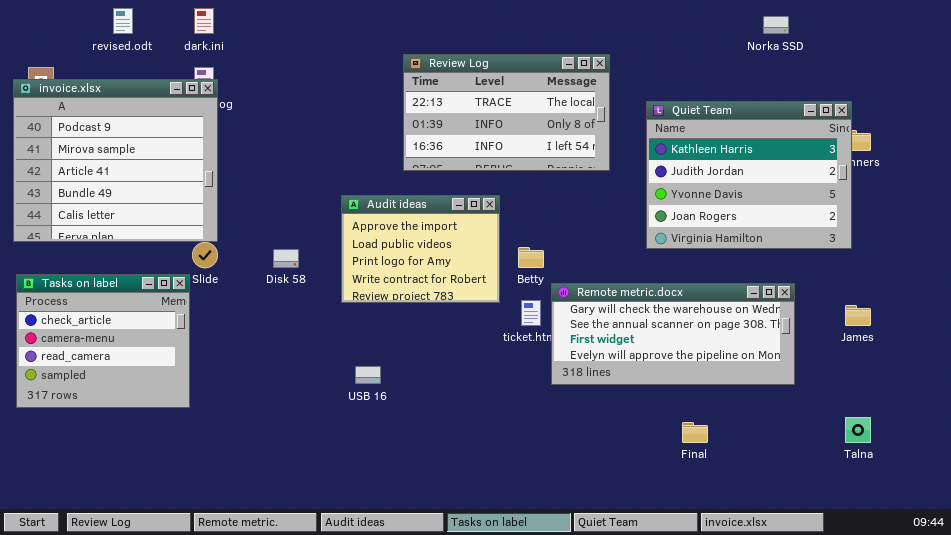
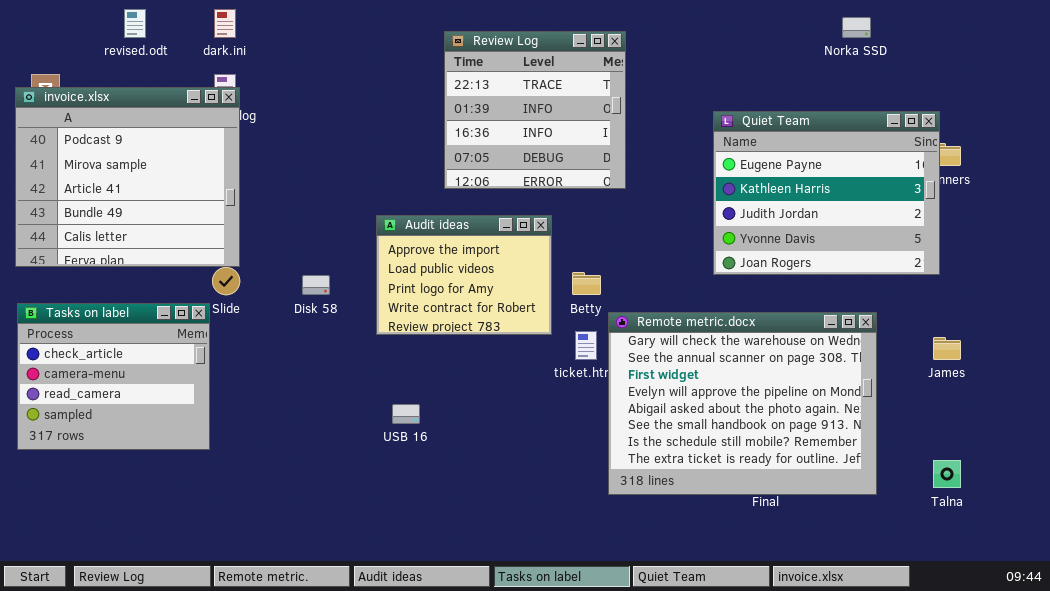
Review Log: [403,54,610,171] -> [444,31,626,189], resized
Quiet Team: [646,101,852,249] -> [713,111,940,275], scrolled up 1 row
Remote metric.docx: [551,283,795,385] -> [608,312,877,495], resized

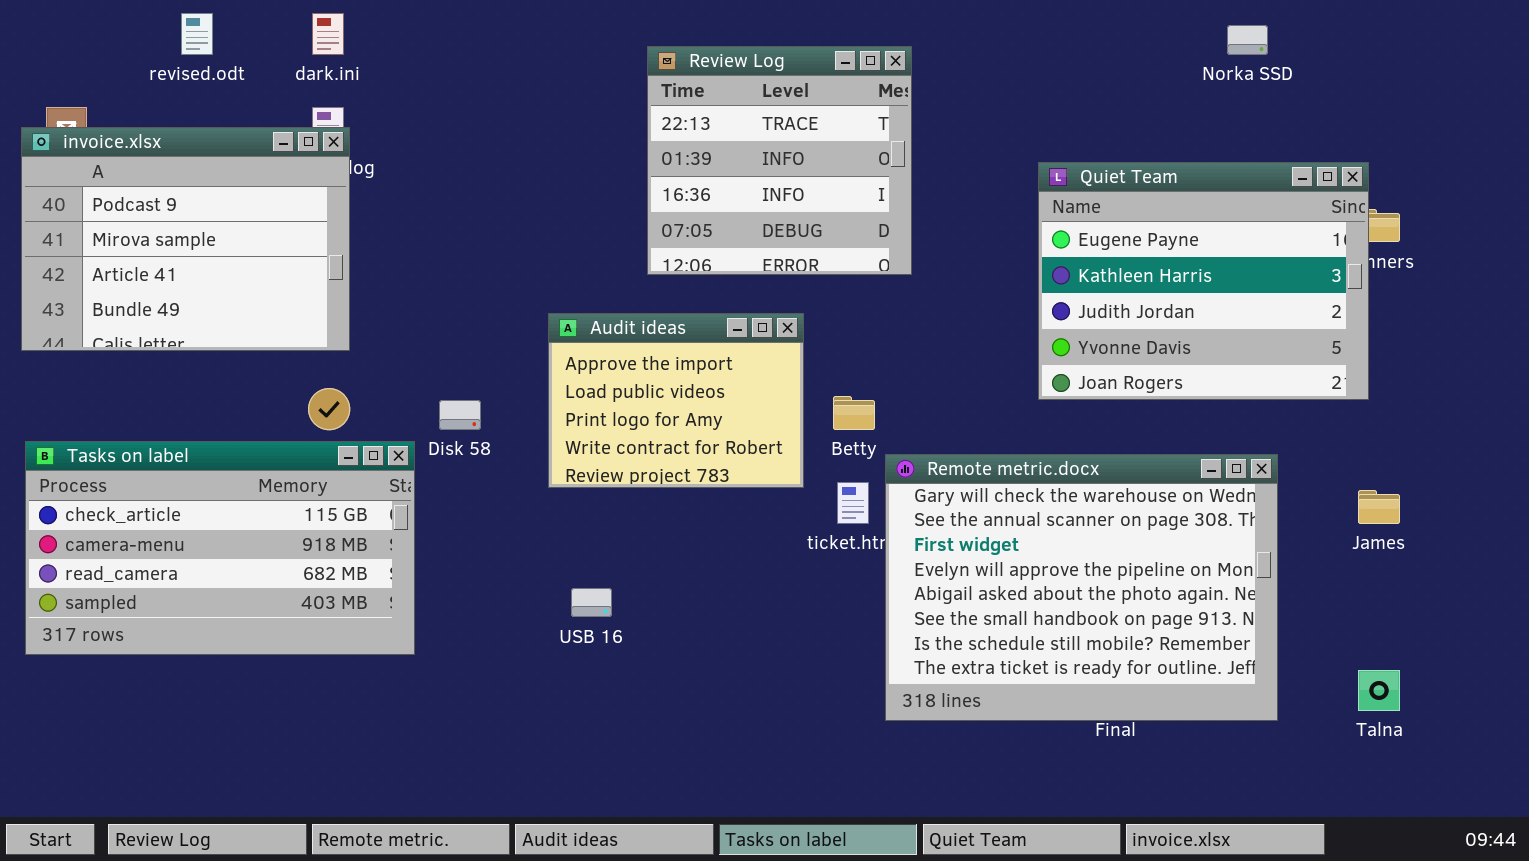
invoice.xlsx: [15,87,240,267] -> [21,127,350,351], resized
Tasks on label: [17,303,210,450] -> [25,441,415,655], resized

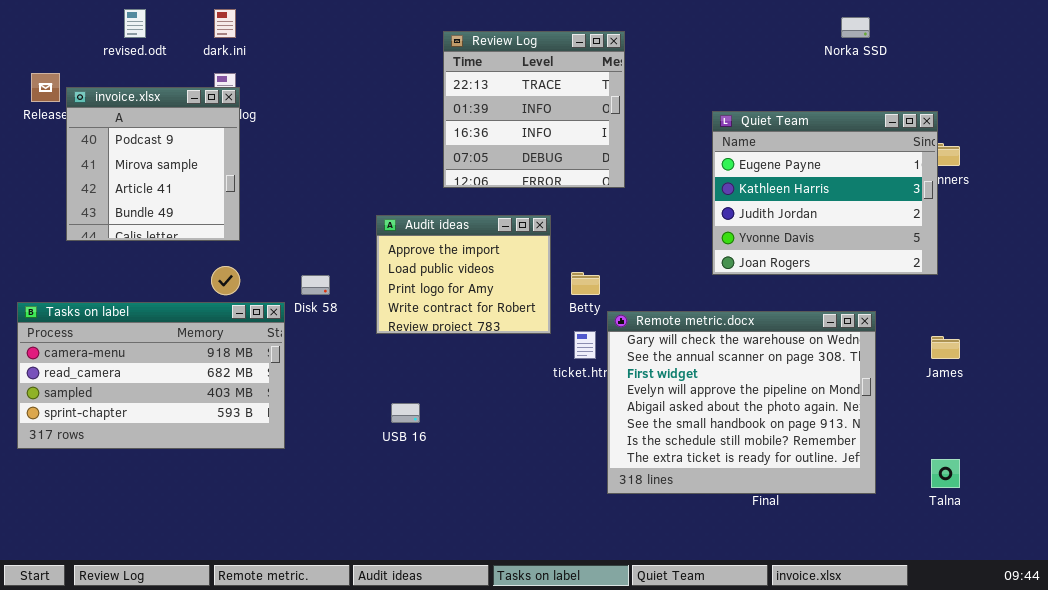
invoice.xlsx: [21,127,350,351] -> [66,87,240,241], resized
Tasks on label: [25,441,415,655] -> [17,302,285,449], scrolled down 1 row

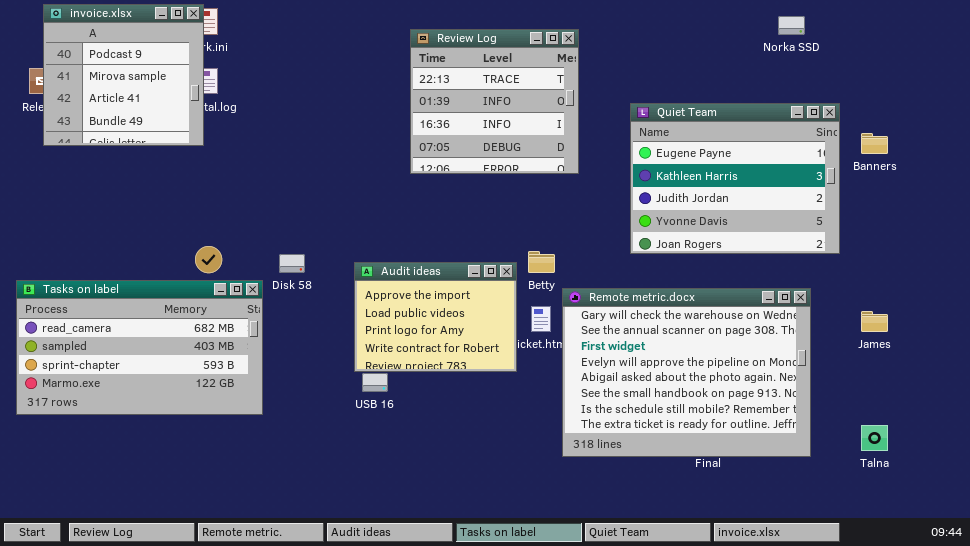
invoice.xlsx: [66,87,240,241] -> [43,4,204,146], moved
Quiet Team: [712,111,938,275] -> [630,103,840,254], moved
Audit ideas: [376,215,551,334] -> [354,262,517,372], moved
Tasks on label: [17,302,285,449] -> [16,280,263,415], scrolled down 1 row

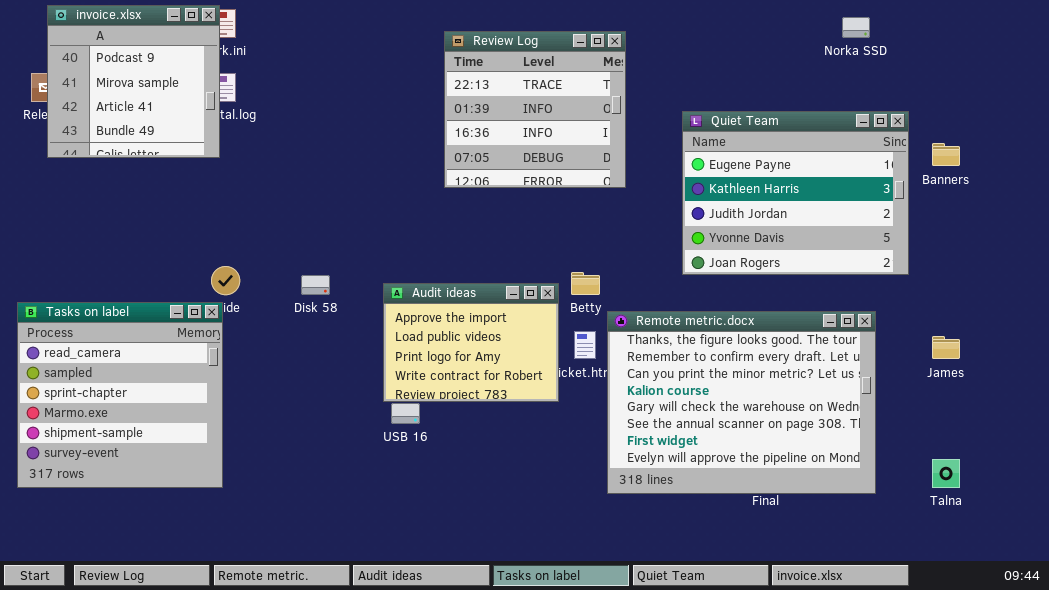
Tasks on label: [16,280,263,415] -> [17,302,223,488], resized
Remote metric.docx: [562,288,811,457] -> [607,311,876,494], scrolled up 4 rows

